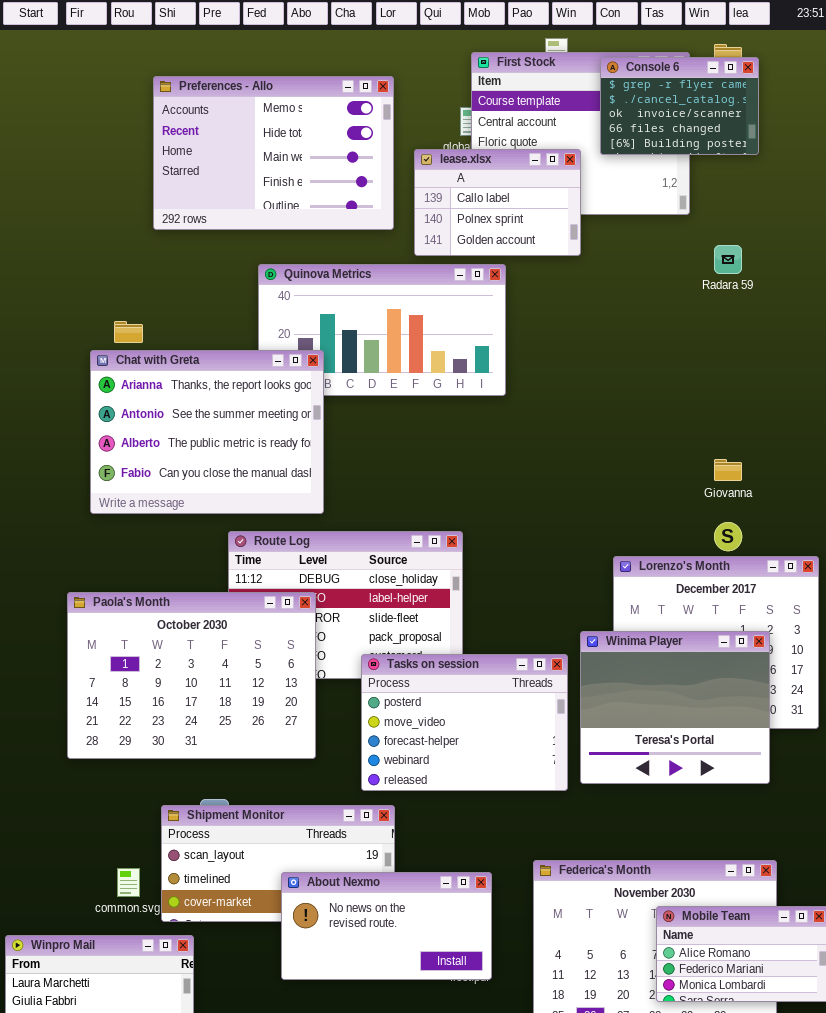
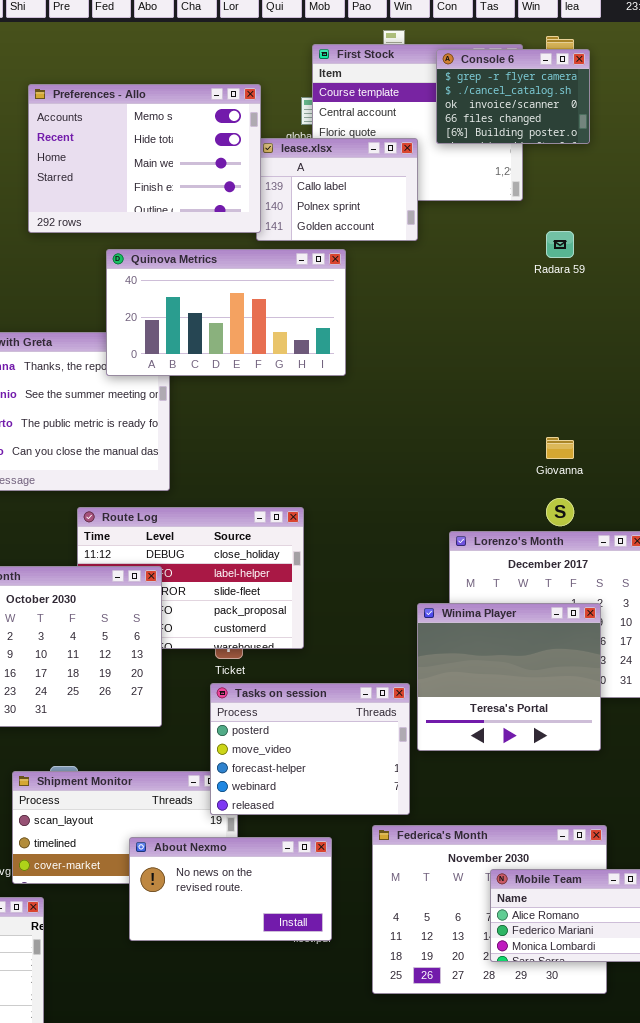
Preferences - Allo: [153,76,394,230] -> [28,84,261,233], moved
Quinova Metrics: [258,264,506,396] -> [106,249,346,376], raised
Tasks on session: [361,654,568,791] -> [210,683,410,815], moved

